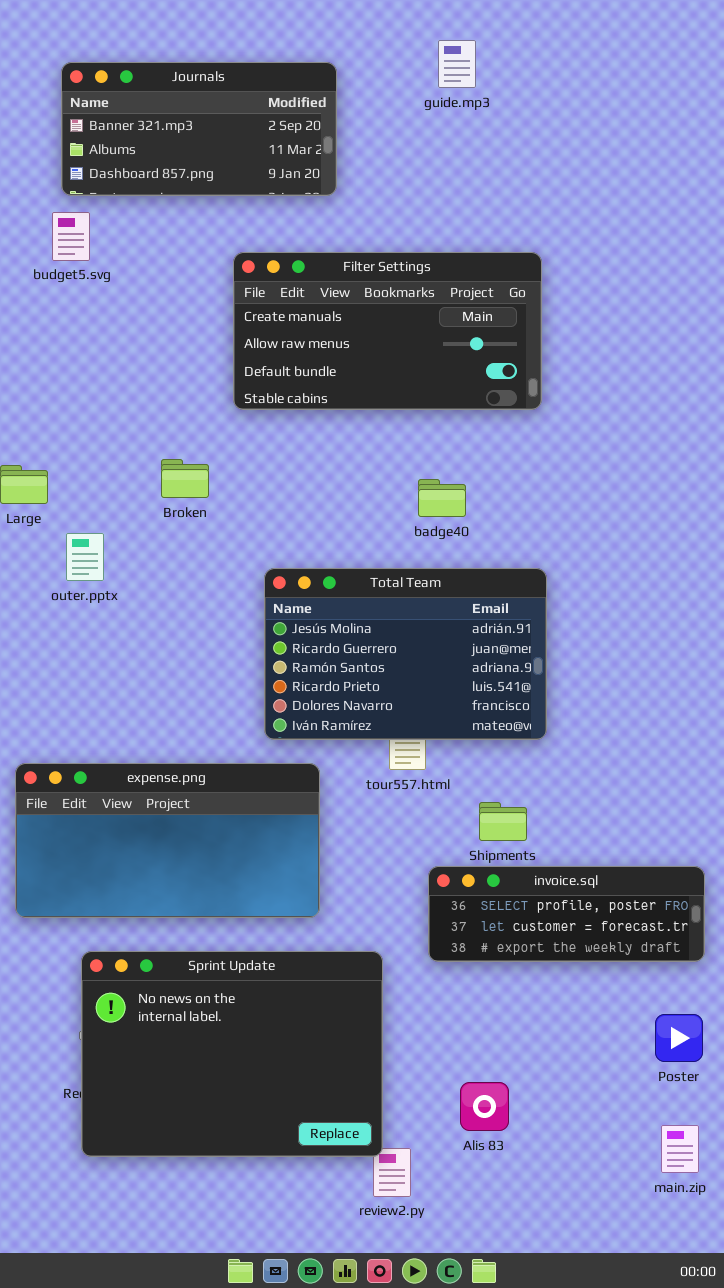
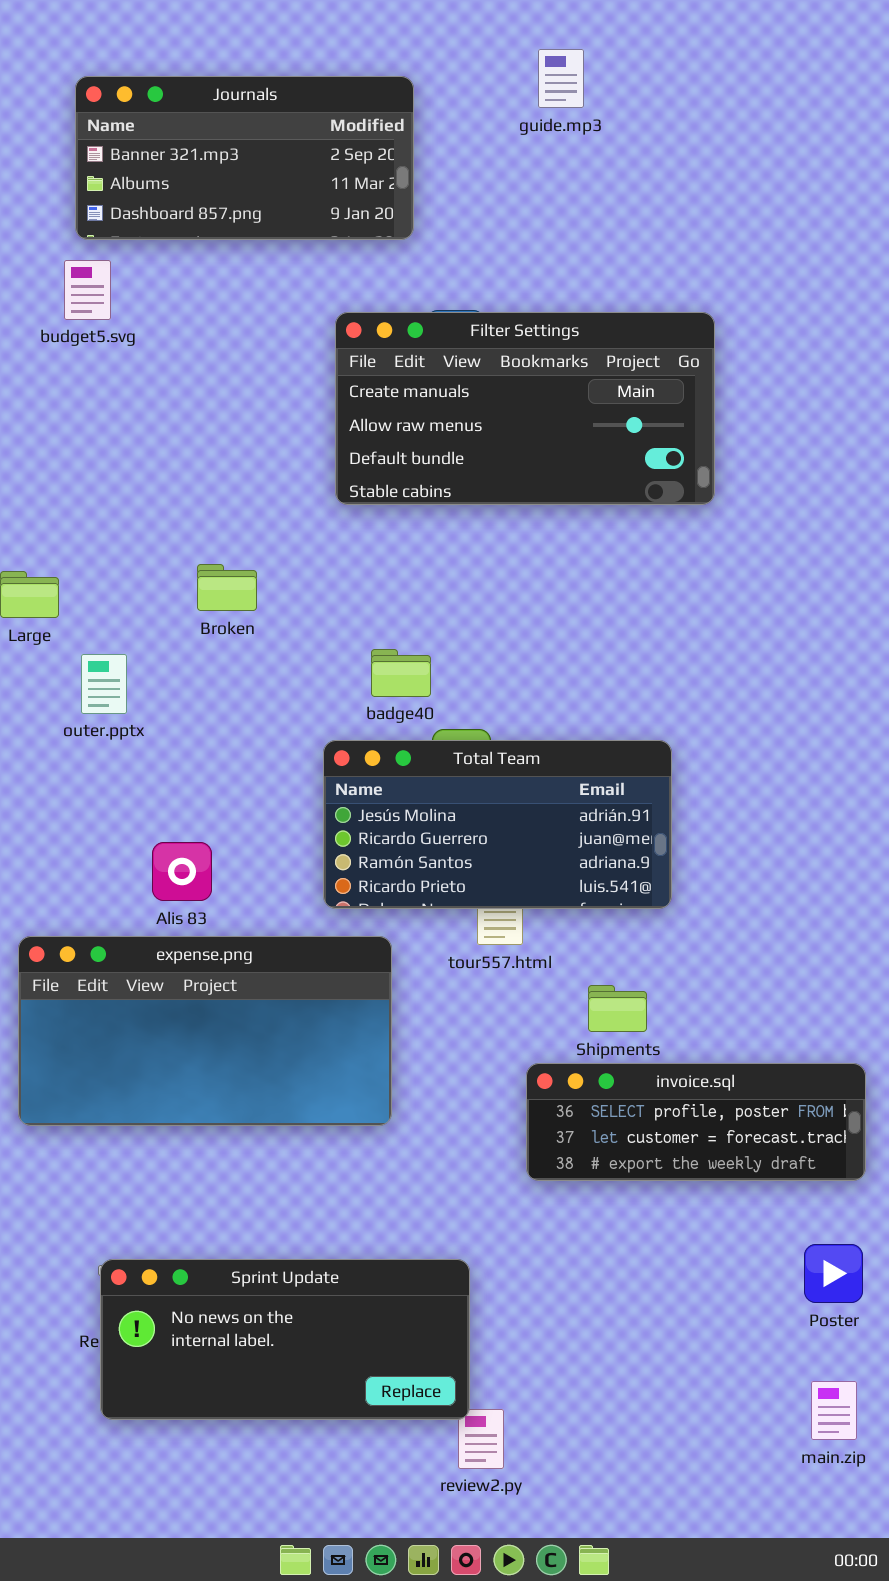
Filter Settings: [233,252,542,410] -> [335,312,715,505], moved
badge40: [418,479,466,517] -> [371,649,431,697], moved
Total Team: [264,568,547,740] -> [323,740,672,909], resized
Sprint Update: [81,951,383,1157] -> [100,1259,470,1420], resized
Alis 83: [460,1082,509,1131] -> [152,842,212,901], moved

